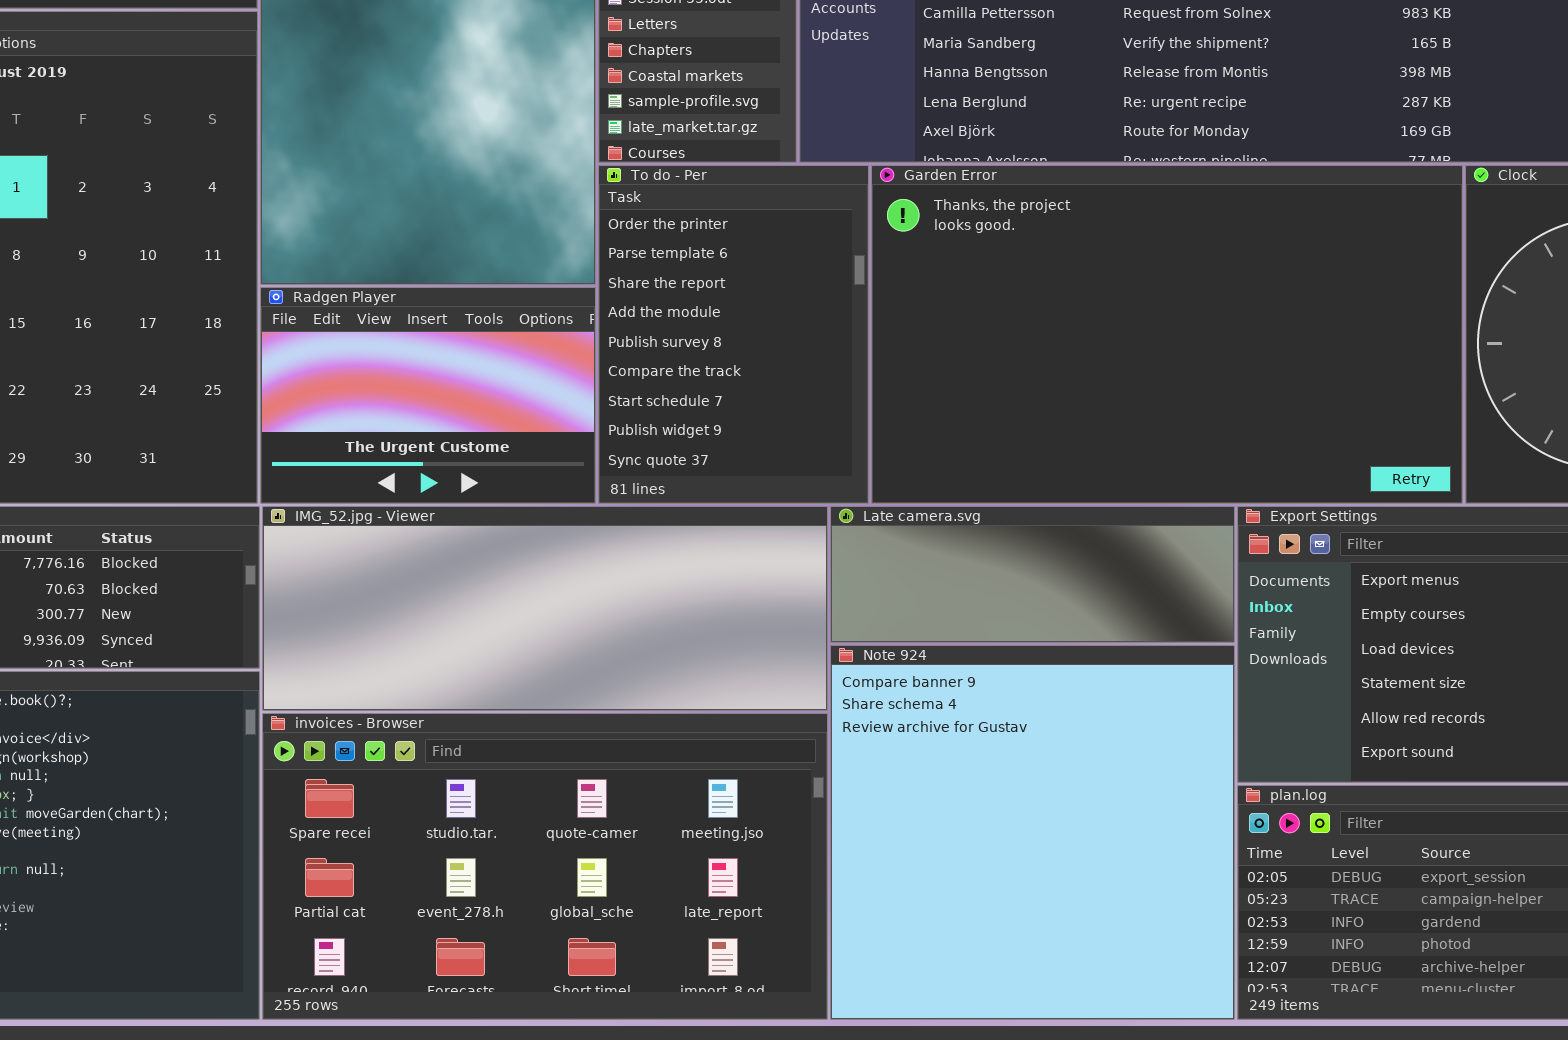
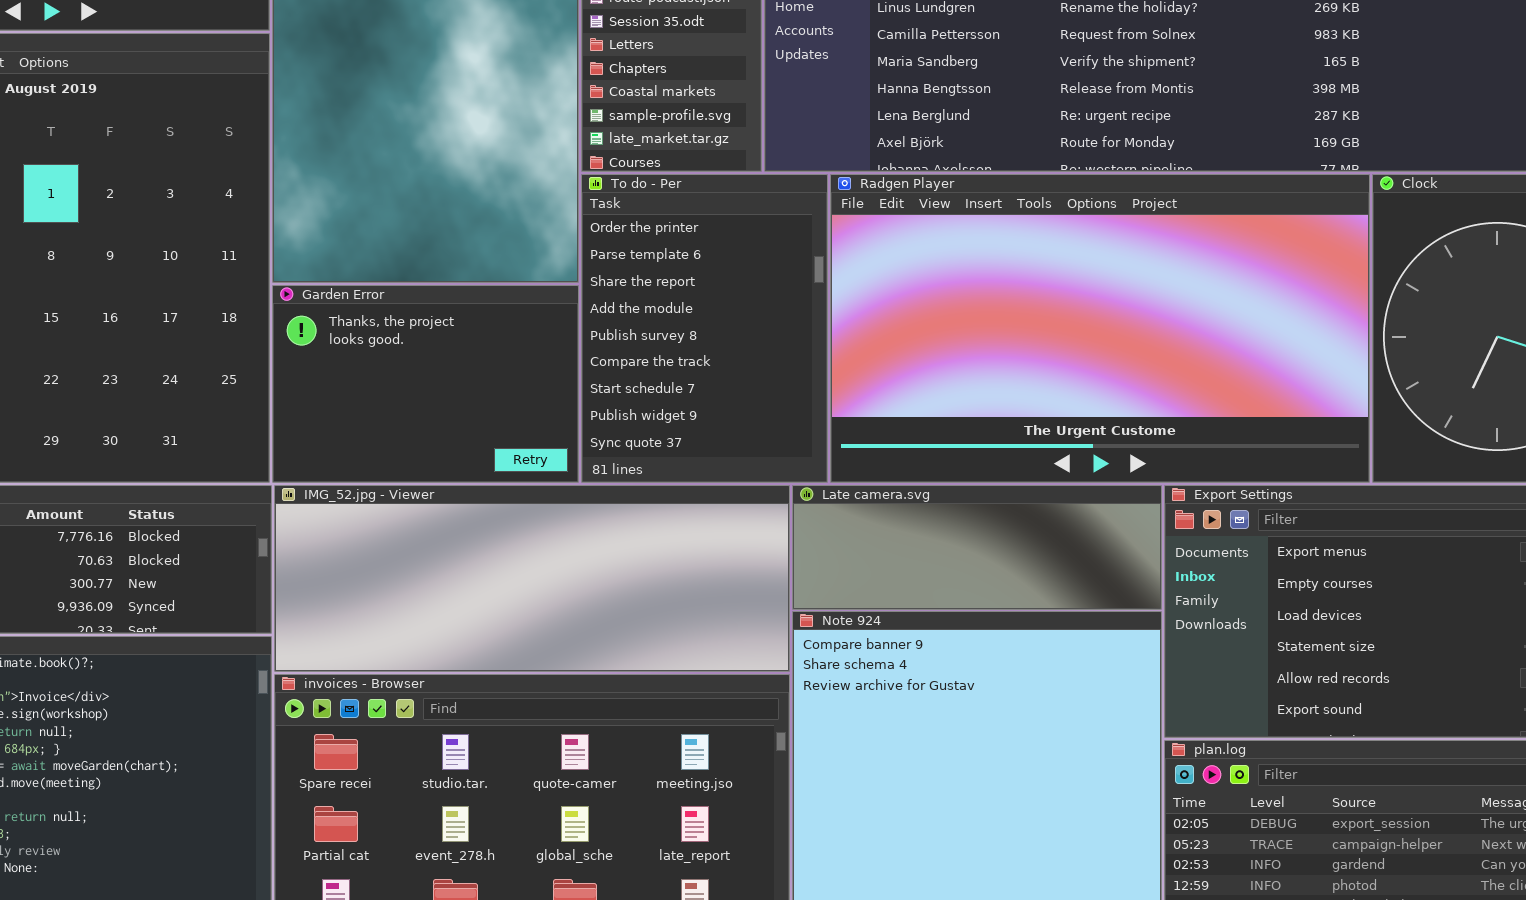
Garden Error: [871,165,1463,504] -> [272,285,579,483], moved, resized
Radgen Player: [260,287,596,504] -> [830,174,1370,483], moved, resized

